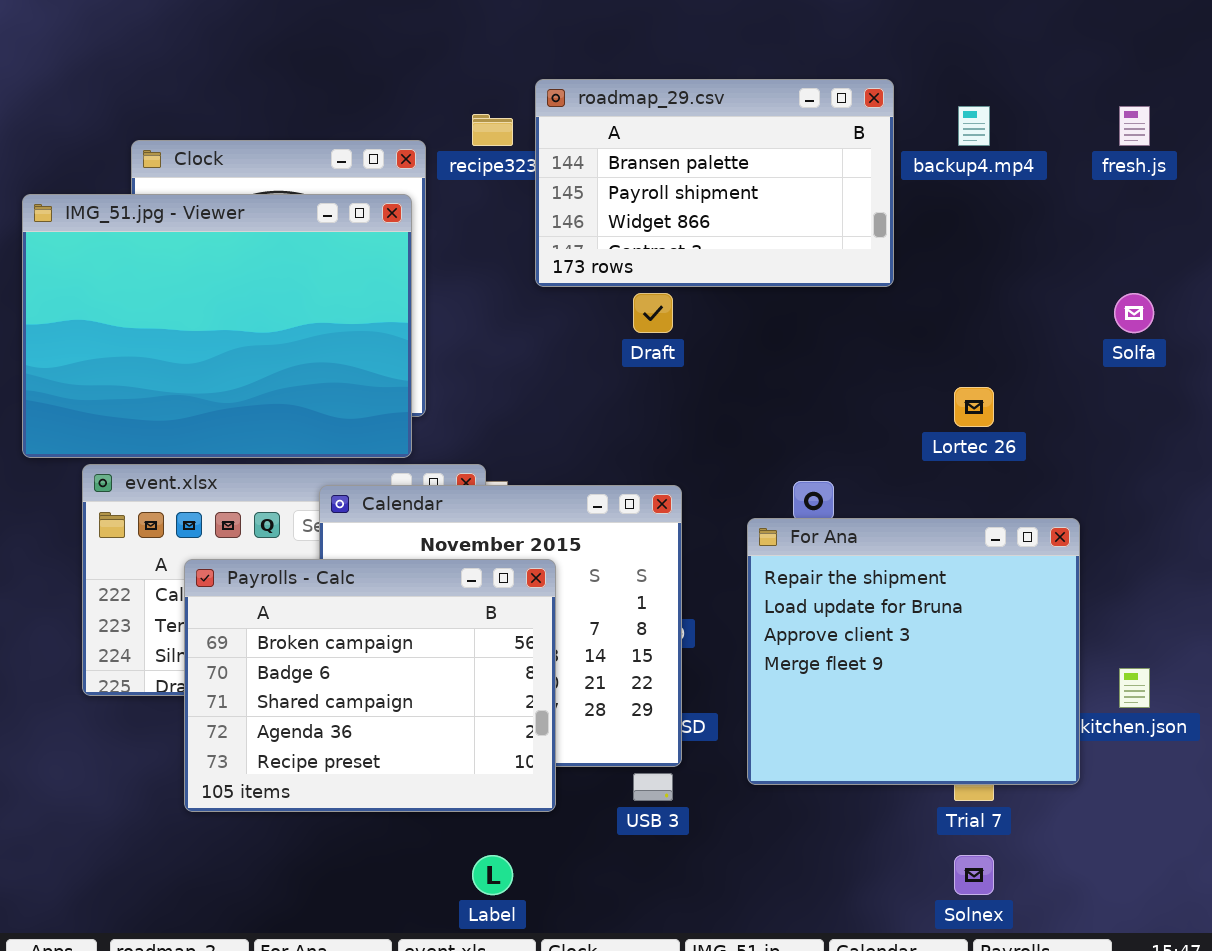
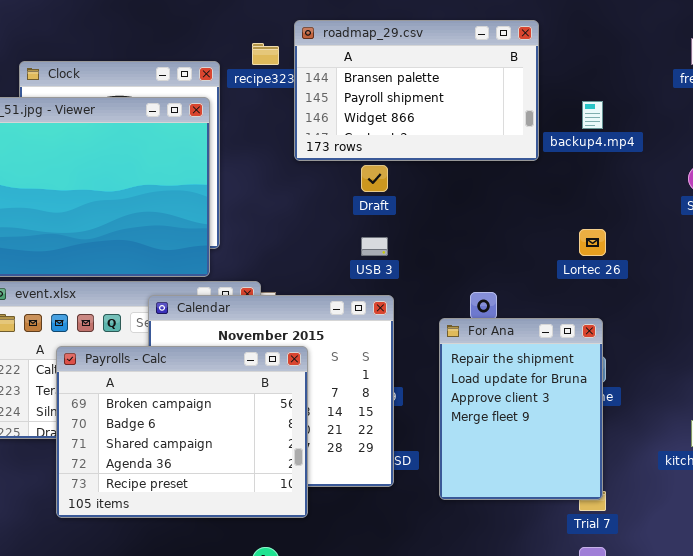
backup4.mp4: [958,106,990,146] -> [582,101,603,129], moved
For Ana: [747,518,1080,785] -> [439,318,603,500], resized
USB 3: [633,773,673,801] -> [361,237,388,256], moved

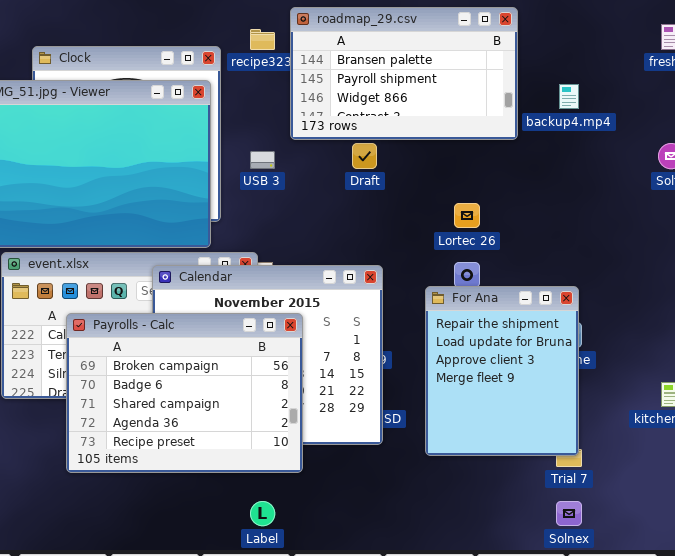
Lortec 26: [579,229,606,256] -> [454,203,480,228], moved
USB 3: [361,237,388,256] -> [250,151,275,169], moved

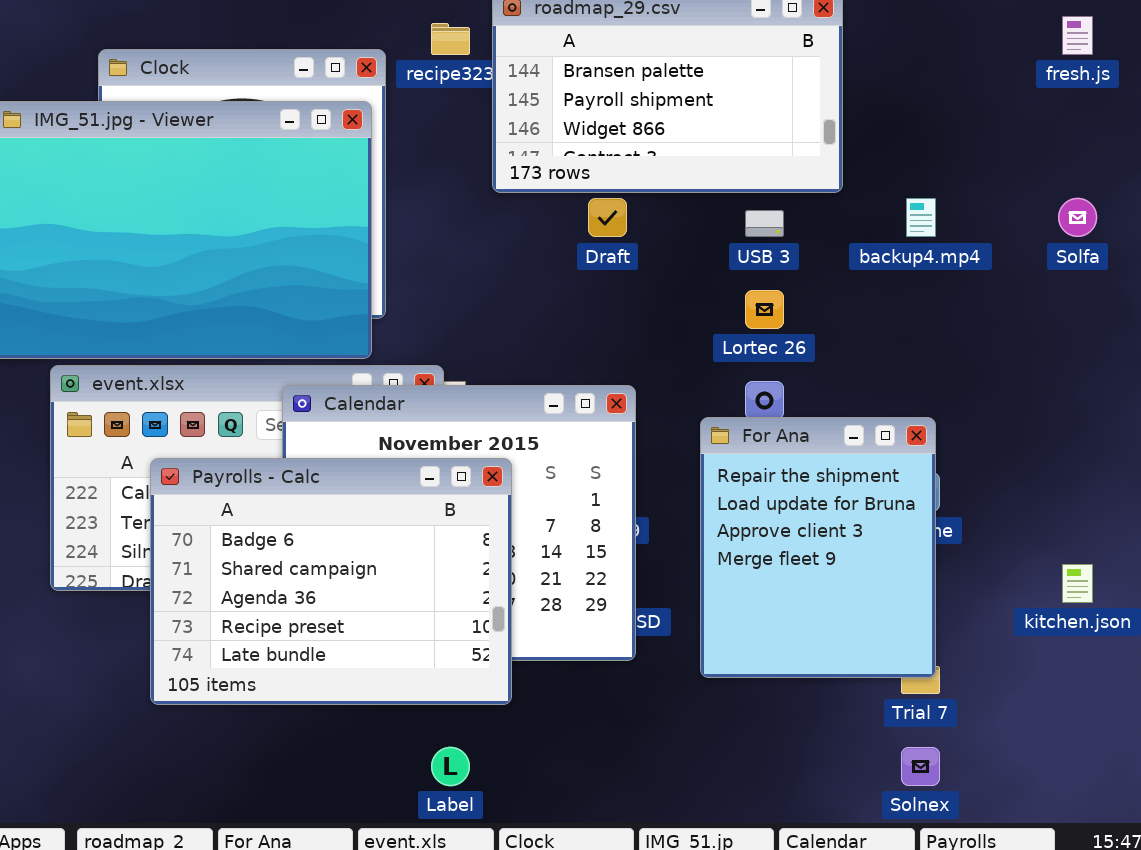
backup4.mp4: [559,84,579,109] -> [906,198,936,237], moved
USB 3: [250,151,275,169] -> [745,210,784,237], moved
Payrolls - Calc: [66,313,303,473] -> [150,458,512,705], scrolled down 1 row

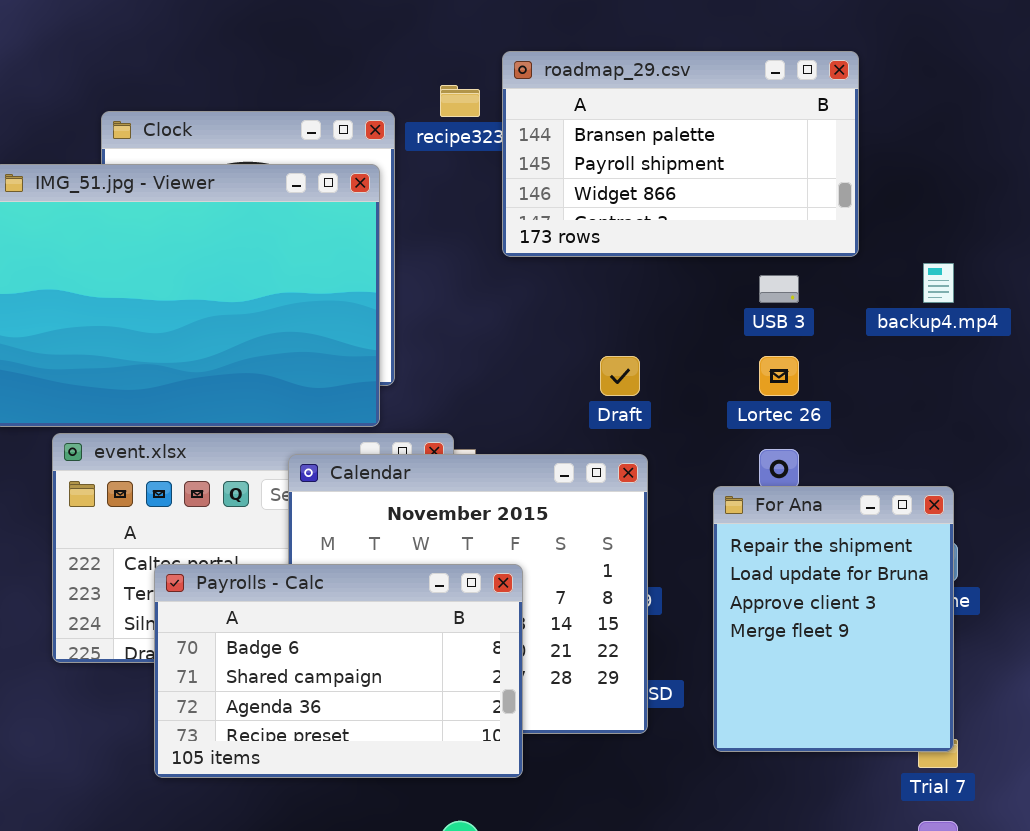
Draft: [588,198,627,237] -> [600,356,640,396], moved
Payrolls - Calc: [150,458,512,705] -> [154,564,523,778], resized

